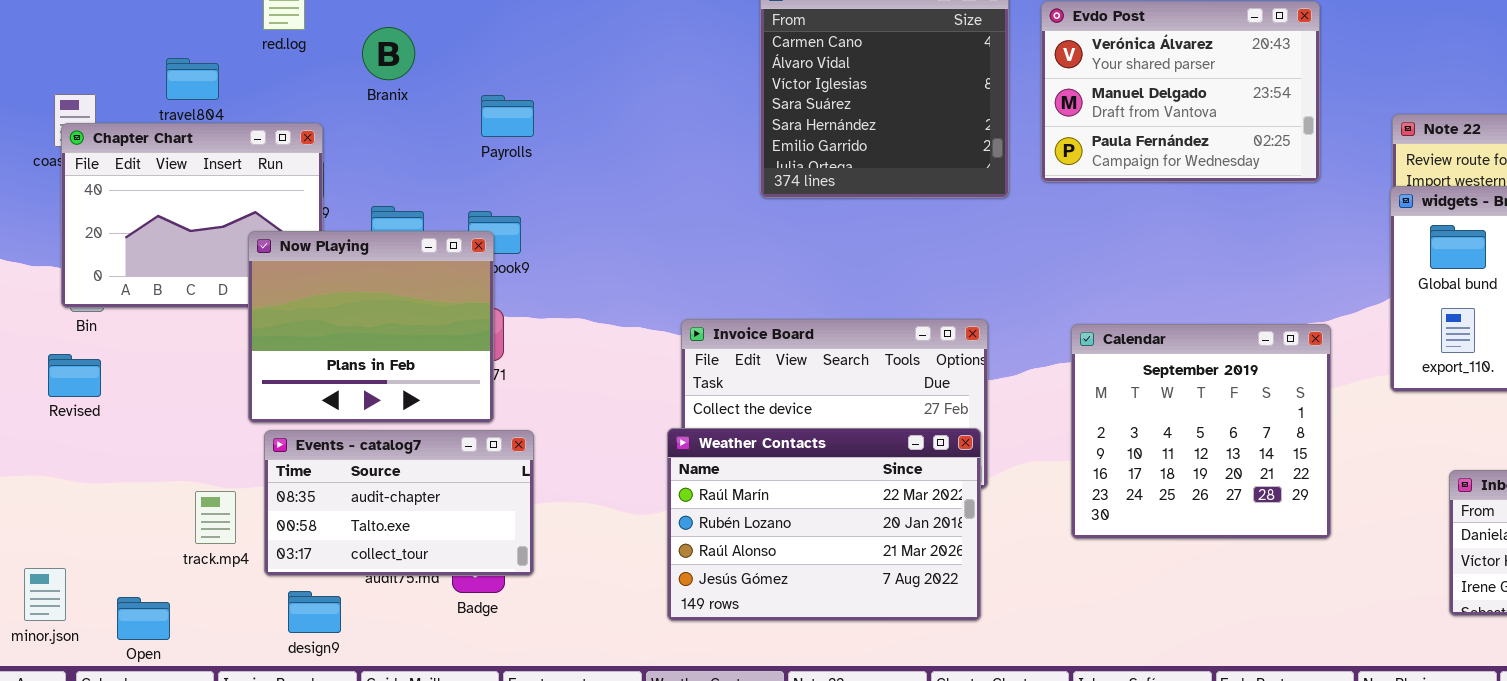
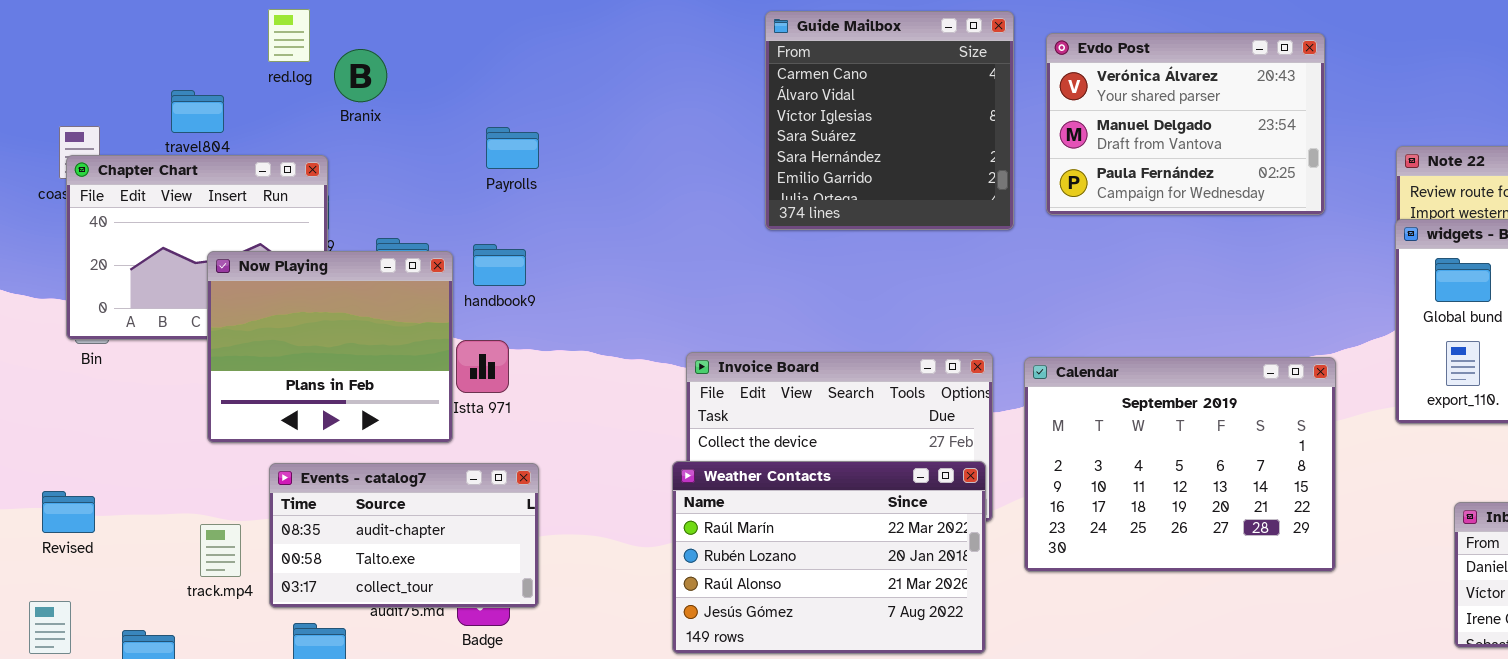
Branix: [362,27,415,80] -> [334,49,387,102], moved
Now Playing: [248,231,494,423] -> [207,251,453,443], moved
Calendar: [1071,324,1331,539] -> [1024,357,1336,572], resized
Revised: [48,354,101,397] -> [42,491,95,533], moved

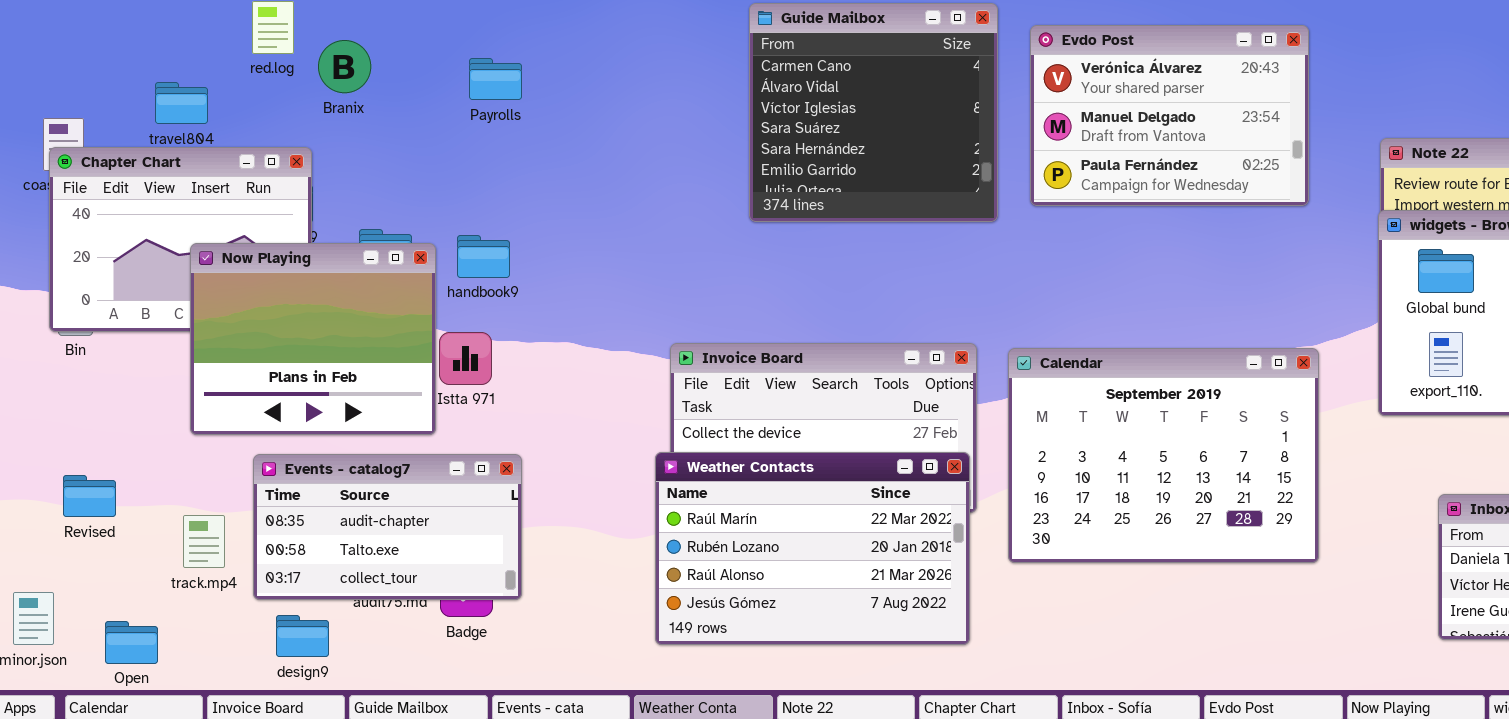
Payrolls: [486,127,539,169] -> [469,58,522,100], moved
Revised: [42,491,95,533] -> [63,475,116,517], moved

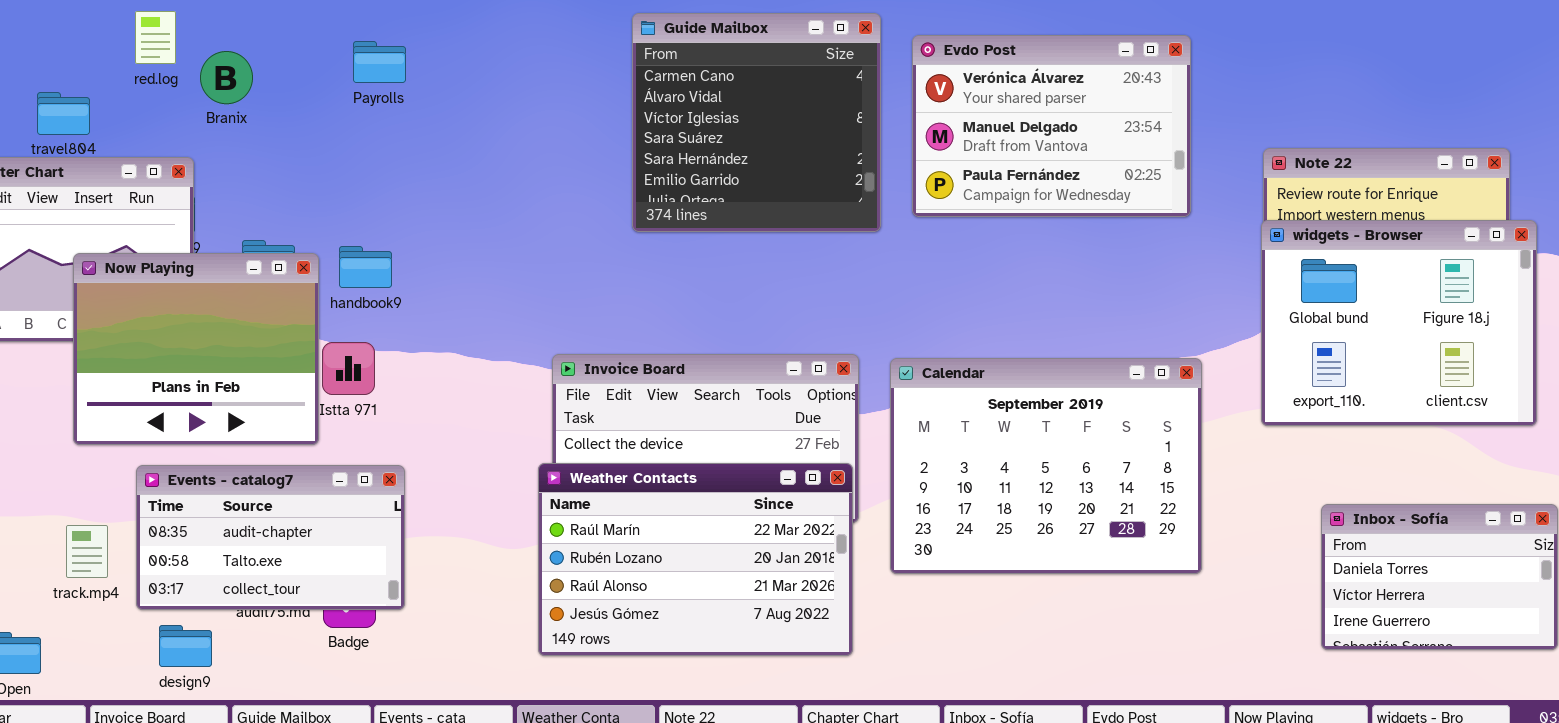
Payrolls: [469,58,522,100] -> [353,41,406,83], moved

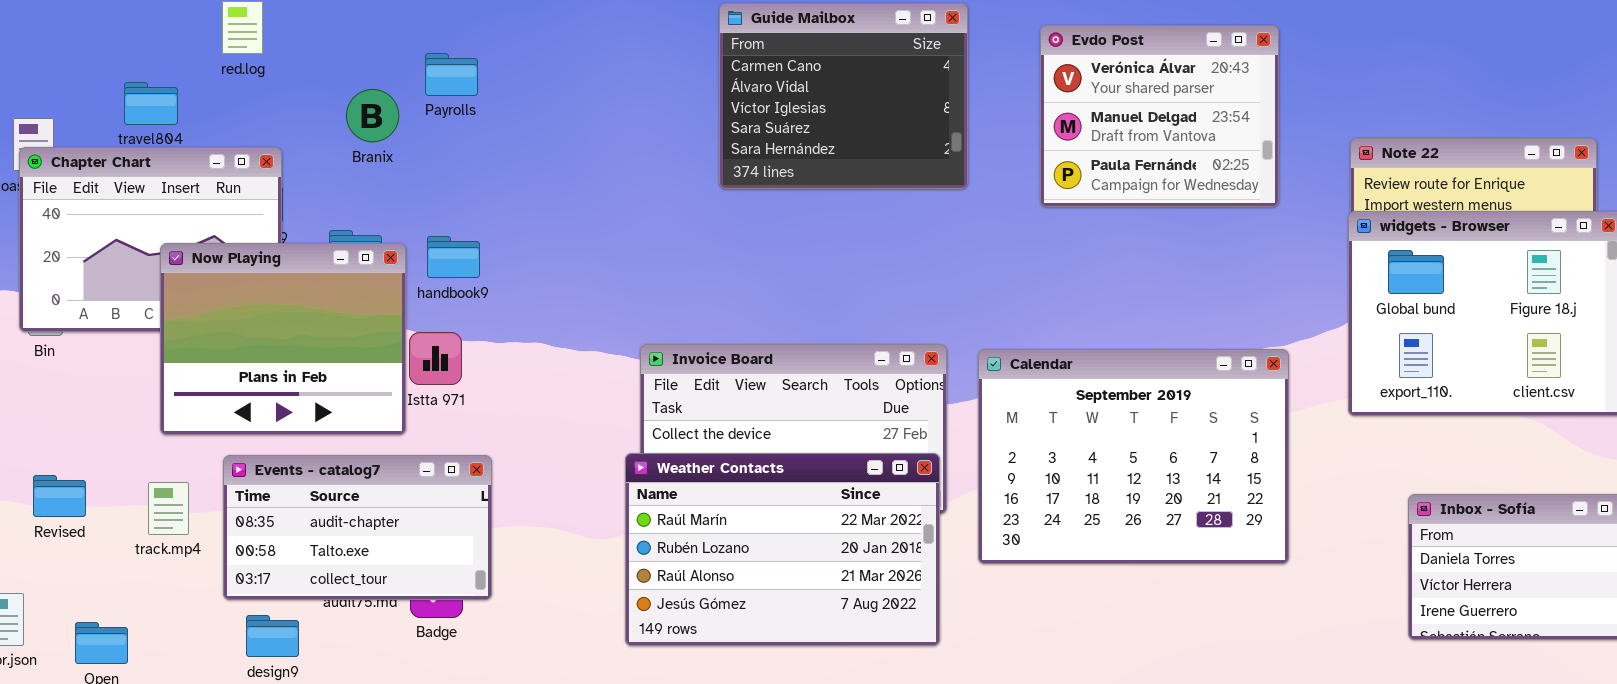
Guide Mailbox: [632,13,881,232] -> [719,3,968,189], resized
Evdo Post: [912,35,1191,217] -> [1040,25,1279,207], resized
Payrolls: [353,41,406,83] -> [425,53,478,96], moved
Branix: [200,51,253,104] -> [346,89,399,142], moved
track.mp4: [66,525,108,578] -> [148,482,189,535], moved

